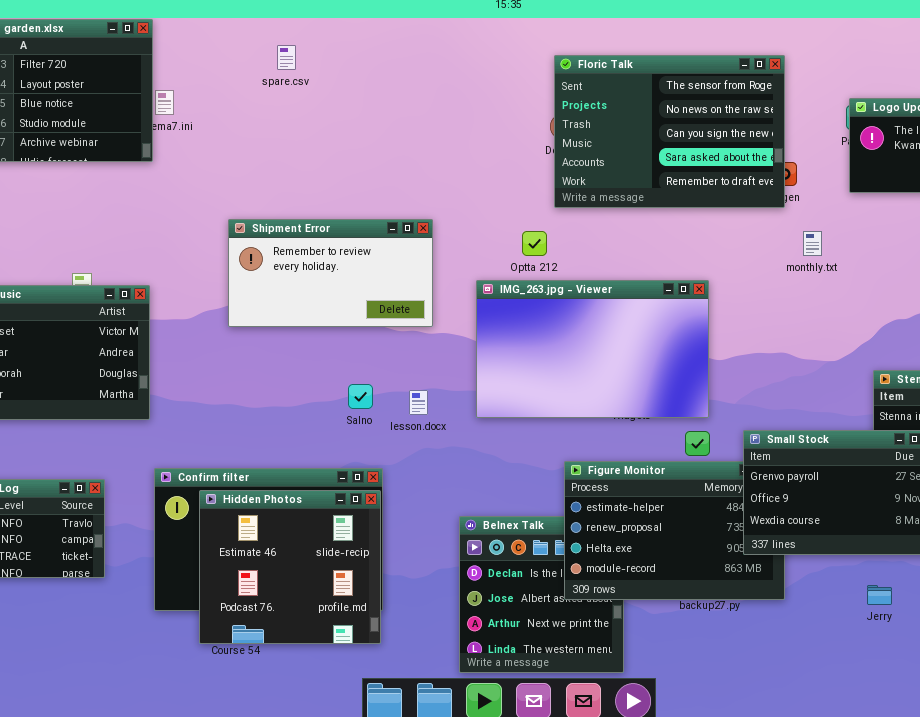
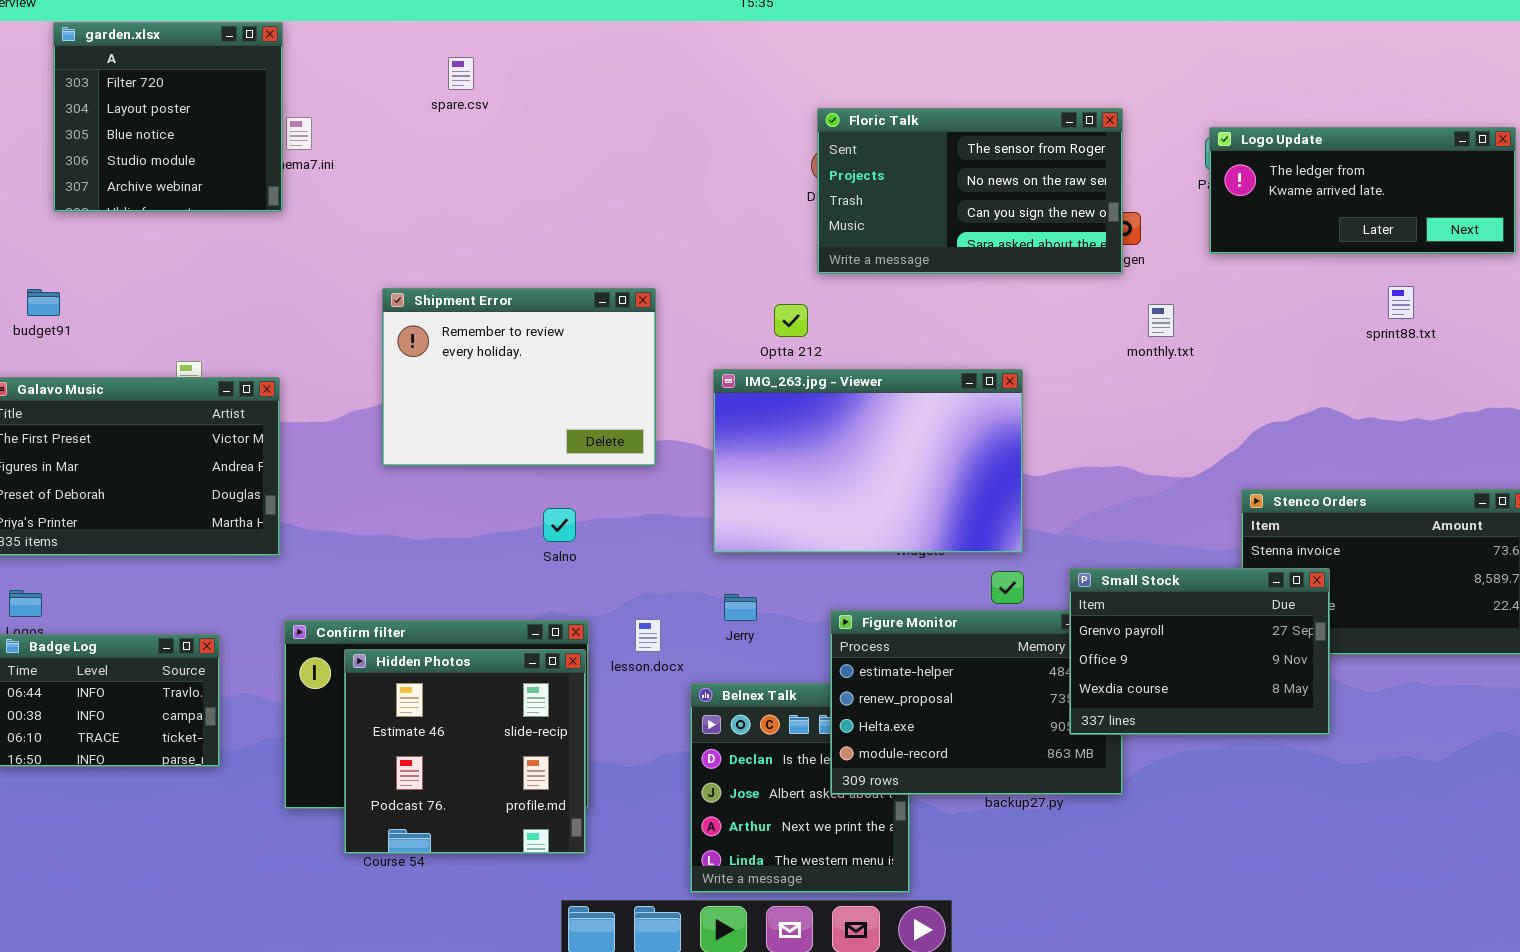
Floric Talk: [554,55,785,208] -> [817,108,1123,274], resized
Shipment Error: [228,219,433,327] -> [382,288,656,466], resized
lesson.docx: [409,390,428,415] -> [635,619,661,652], moved
Jerry: [867,585,892,605] -> [724,594,757,621], moved

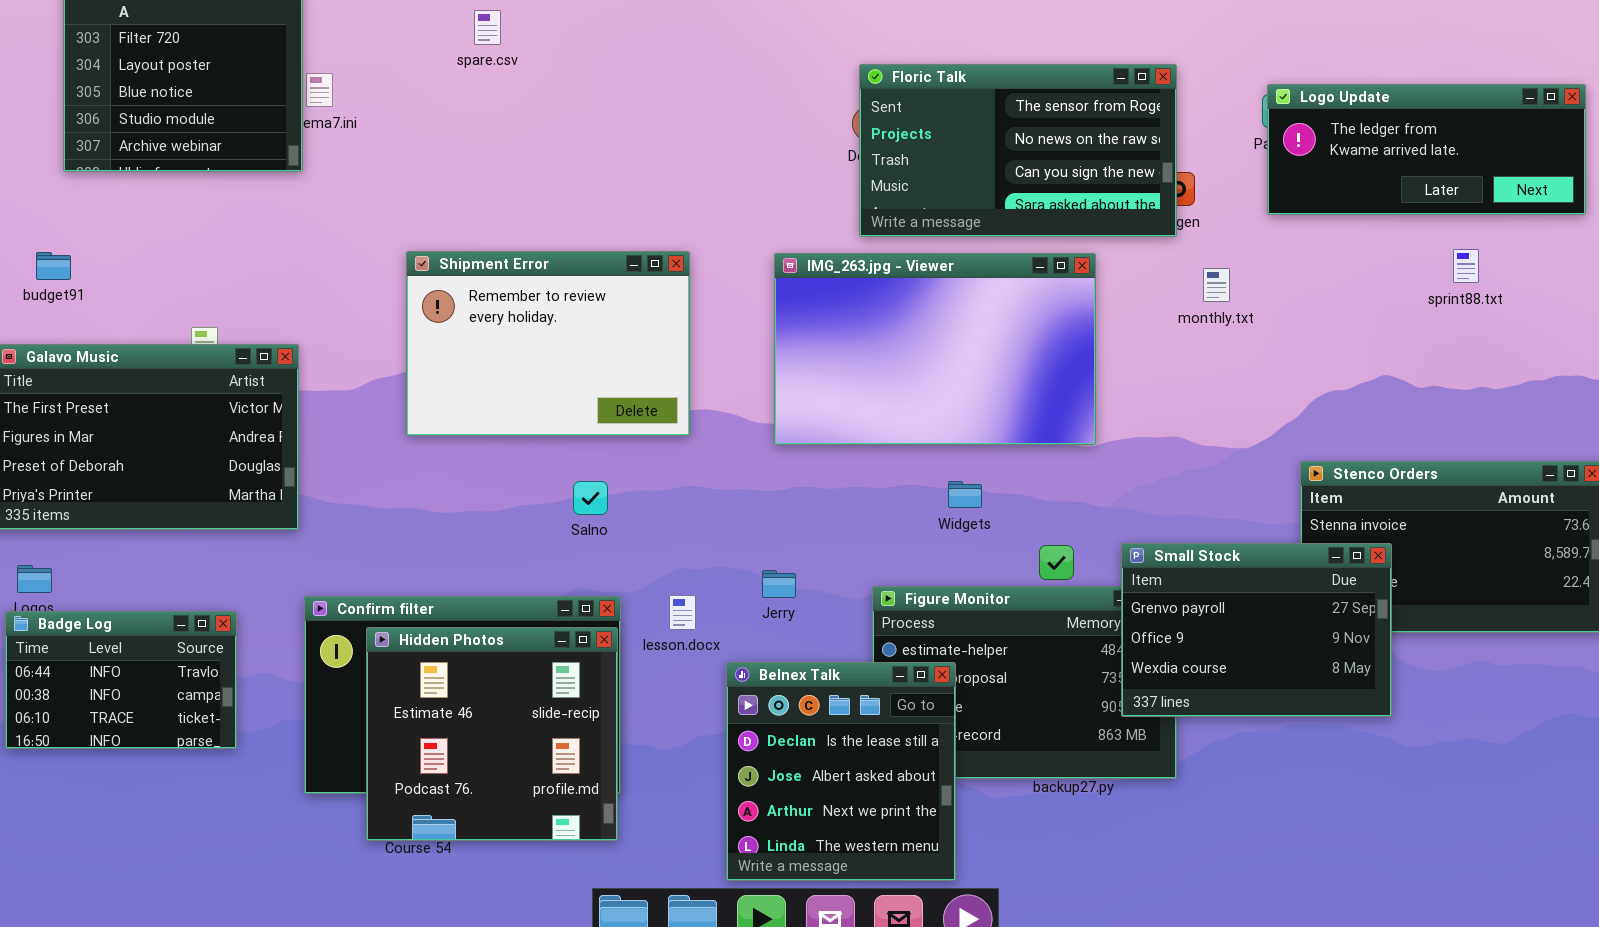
IMG_263.jpg - Viewer: [713,369,1023,553] -> [774,253,1096,445], moved
Belnex Talk: [690,683,910,893] -> [726,662,956,881], raised

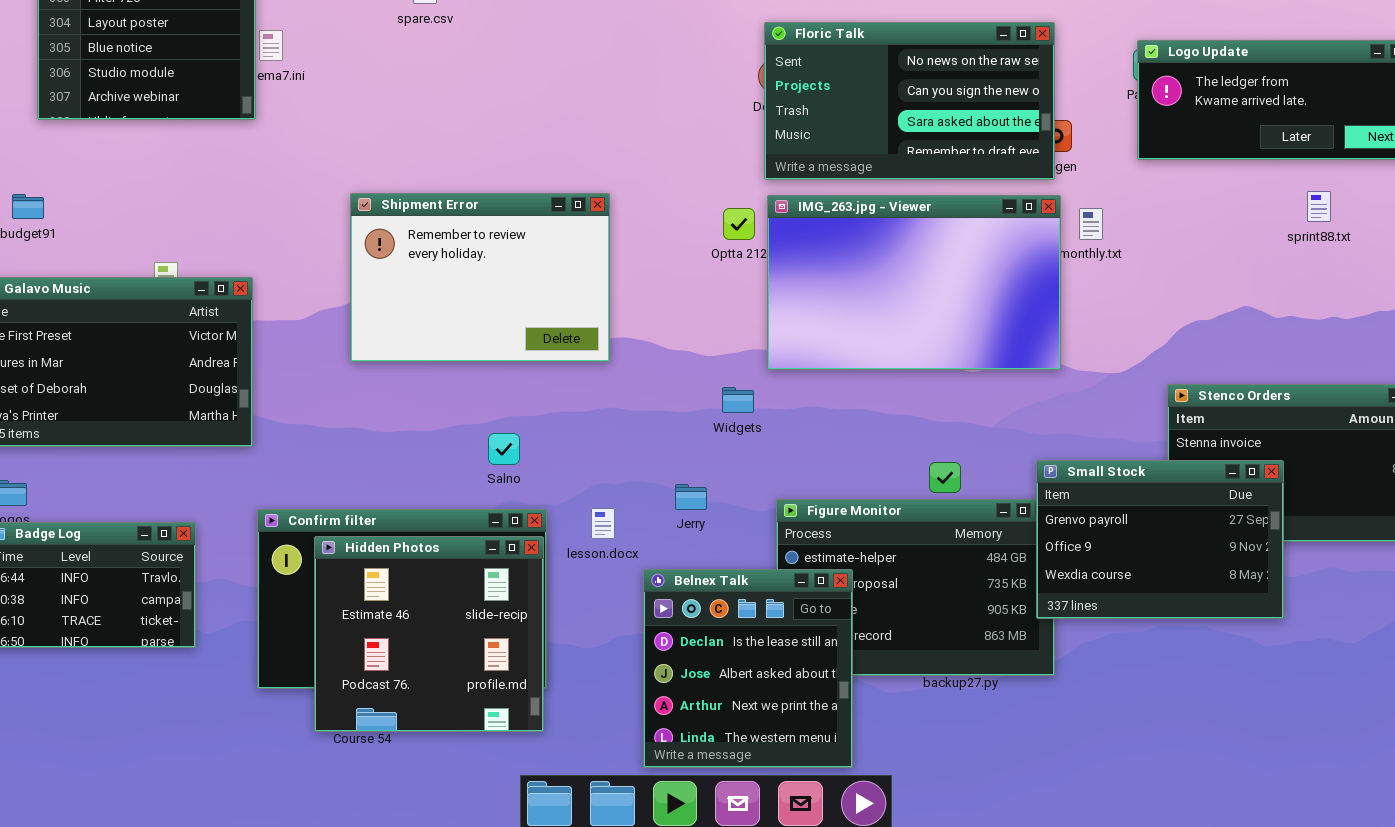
Floric Talk: [859,64,1177,237] -> [764,22,1055,180], scrolled down 1 row
IMG_263.jpg - Viewer: [774,253,1096,445] -> [767,195,1061,370], moved
Salno: [573,481,608,515] -> [488,433,520,465], moved
Widgets: [948,481,982,508] -> [722,387,754,413], moved
Small Stock: [1121,543,1392,717] -> [1036,460,1284,619], moved

